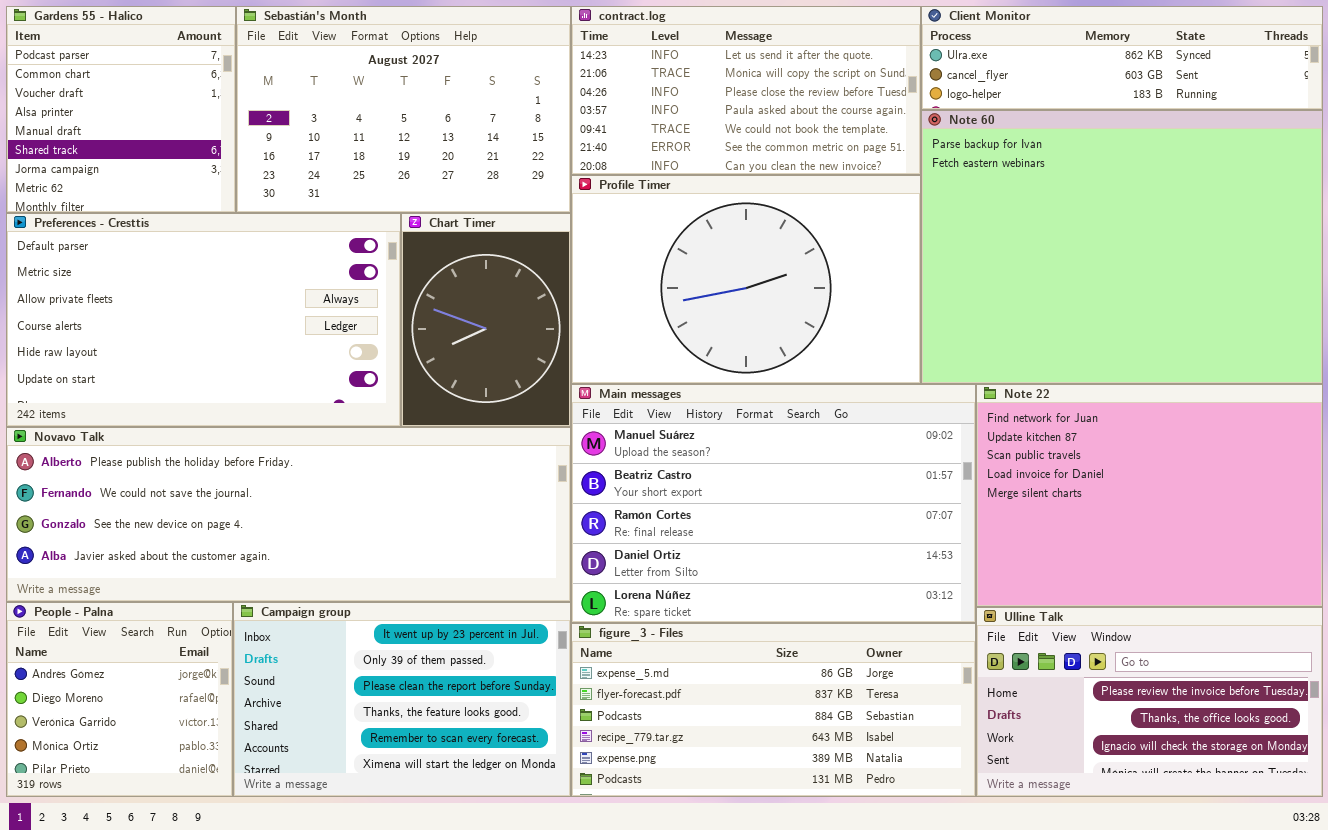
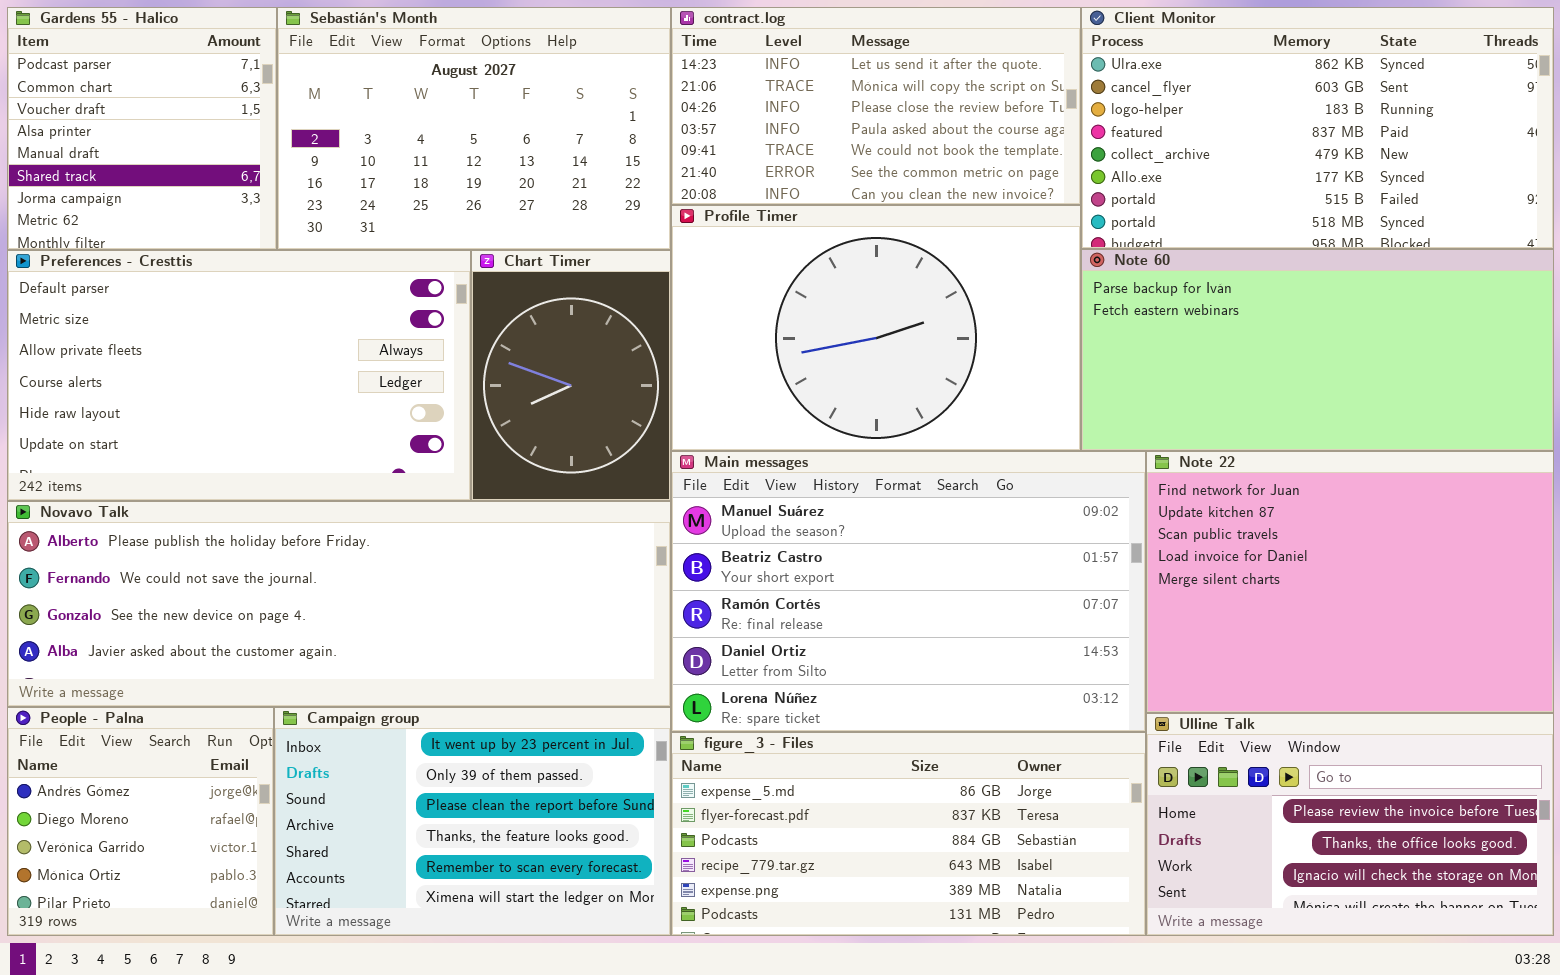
Client Monitor: [921,6,1323,110] -> [1081,7,1554,249], resized
Note 60: [921,110,1323,384] -> [1081,249,1554,451], resized

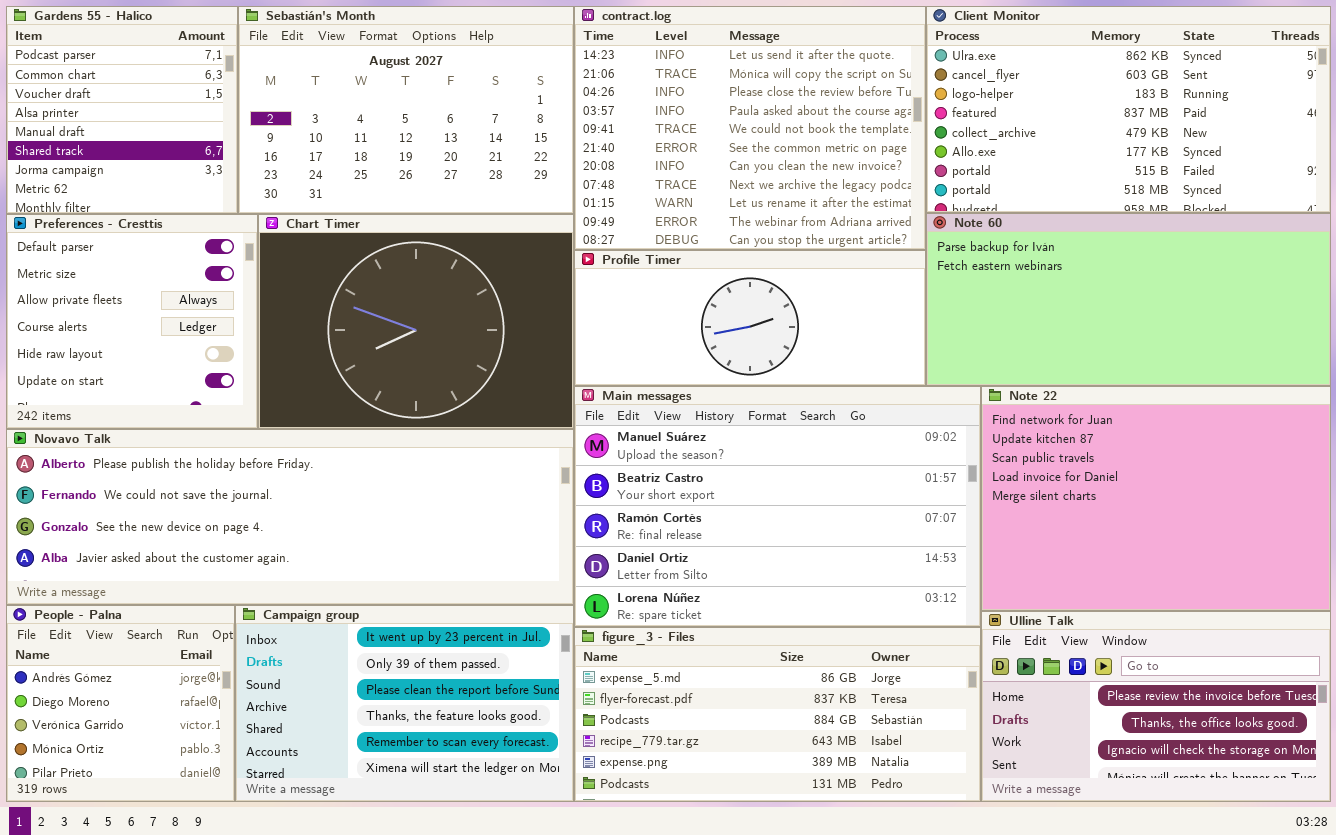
contract.log: [671,7,1081,205] -> [574,6,926,250], resized
Profile Timer: [671,205,1081,451] -> [574,250,926,386], resized
Preferences - Cresttis: [7,250,471,501] -> [6,214,258,429], resized
Chart Timer: [471,250,671,501] -> [258,214,574,429], resized

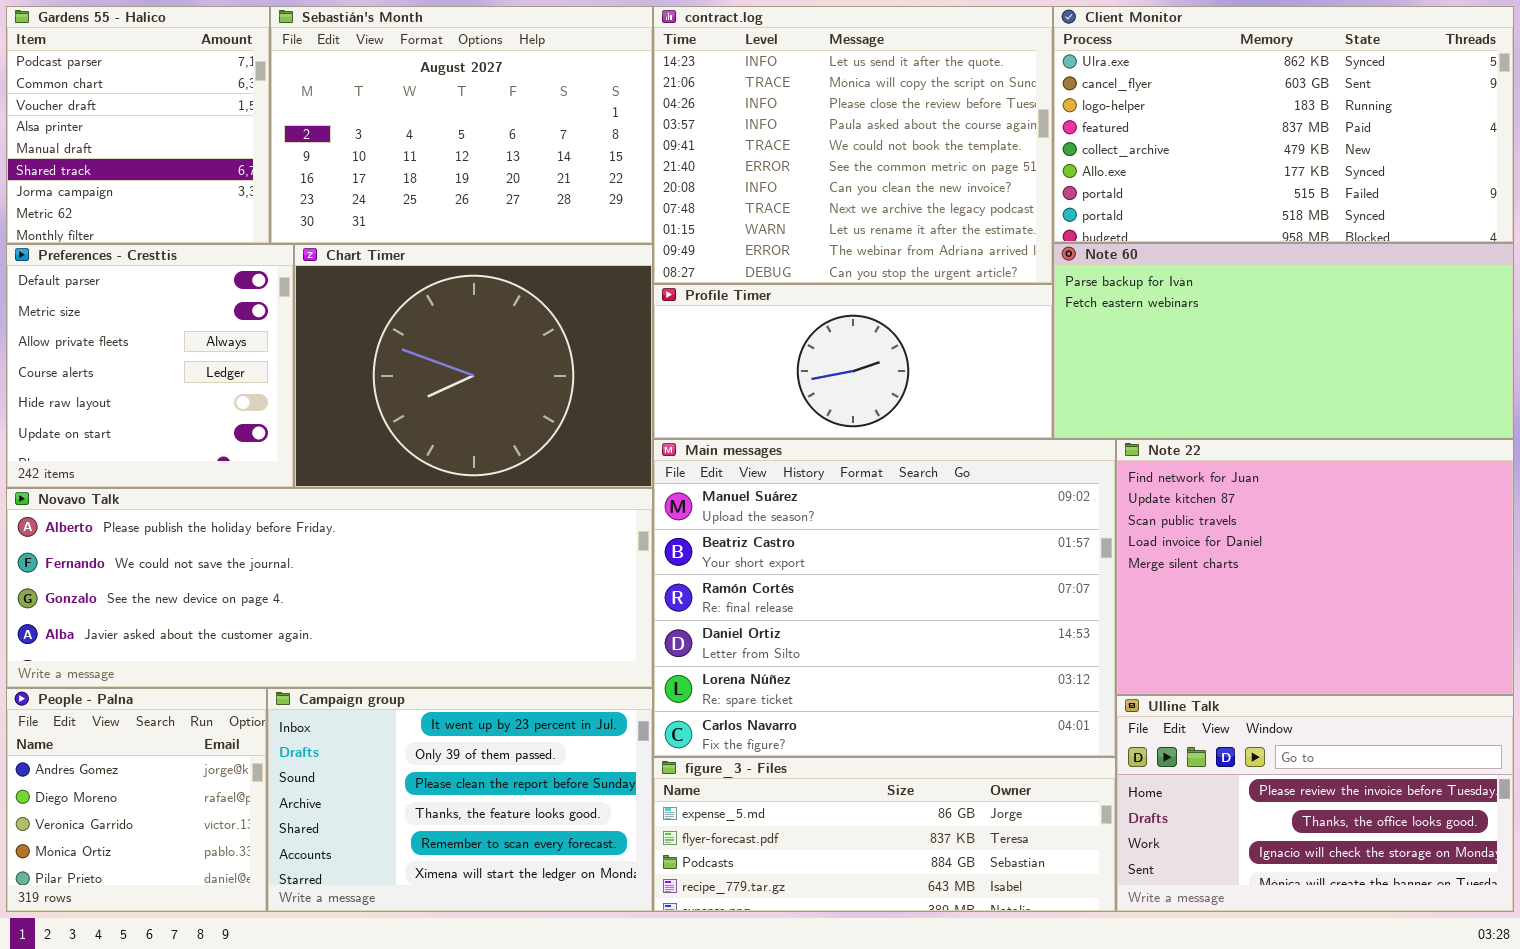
Main messages: [574,386,981,627] -> [653,439,1116,757], resized
figure_3 - Files: [574,627,981,802] -> [653,757,1116,912], resized

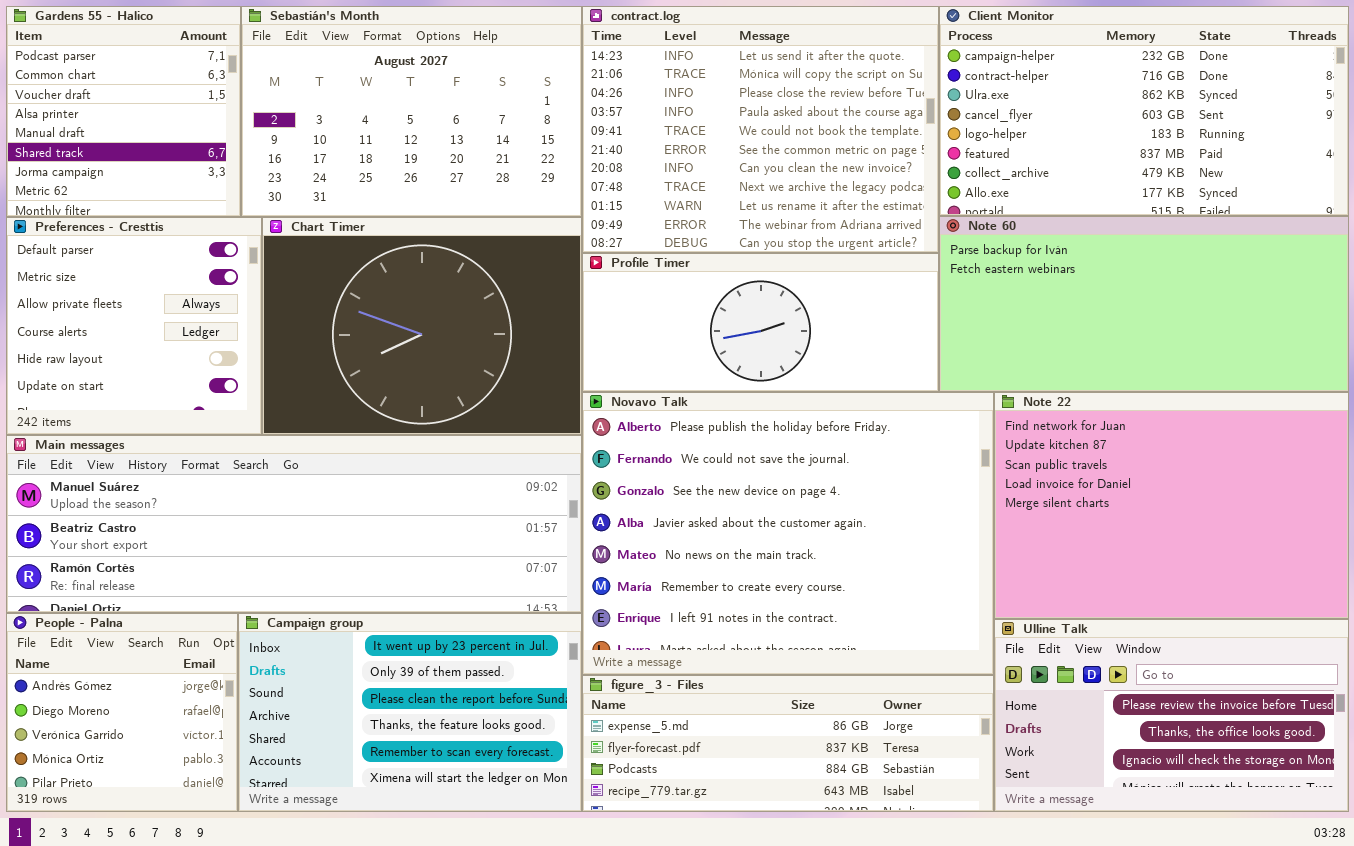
Client Monitor: [1053,6,1514,243] -> [939,6,1349,216], scrolled up 2 rows
Main messages: [653,439,1116,757] -> [6,435,582,613], moved, resized
Novavo Talk: [6,488,653,688] -> [582,392,994,675], moved, resized

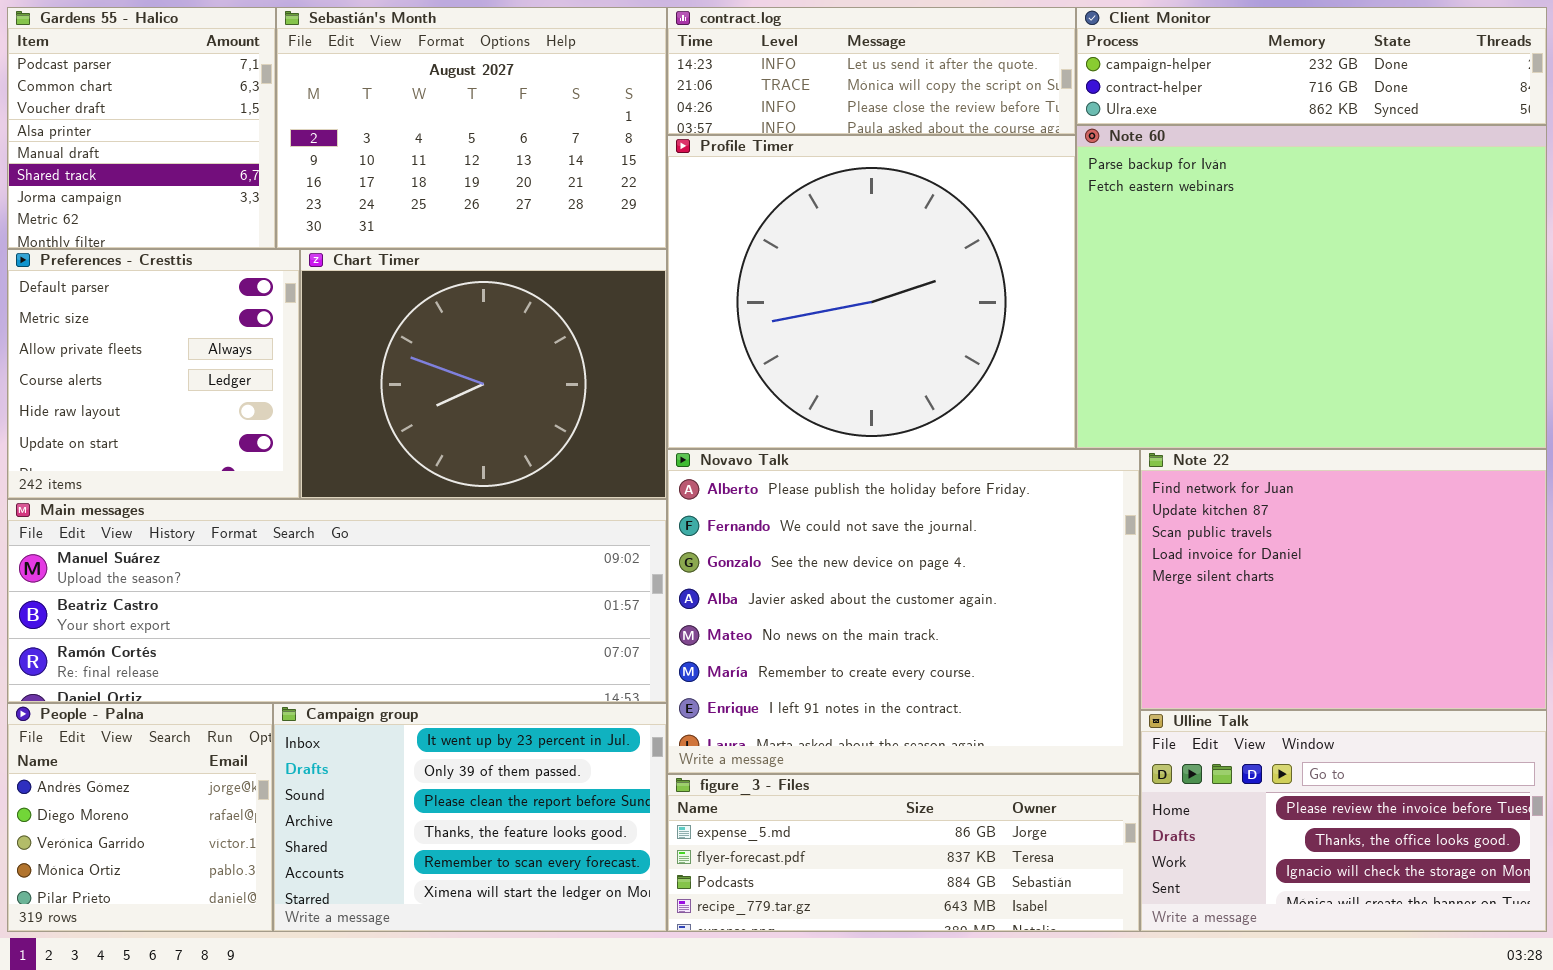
contract.log: [582,6,939,253] -> [667,7,1076,135], resized
Client Monitor: [939,6,1349,216] -> [1076,7,1547,125], resized
Note 60: [939,216,1349,392] -> [1076,125,1547,449], resized
Profile Timer: [582,253,939,392] -> [667,135,1076,449], resized

